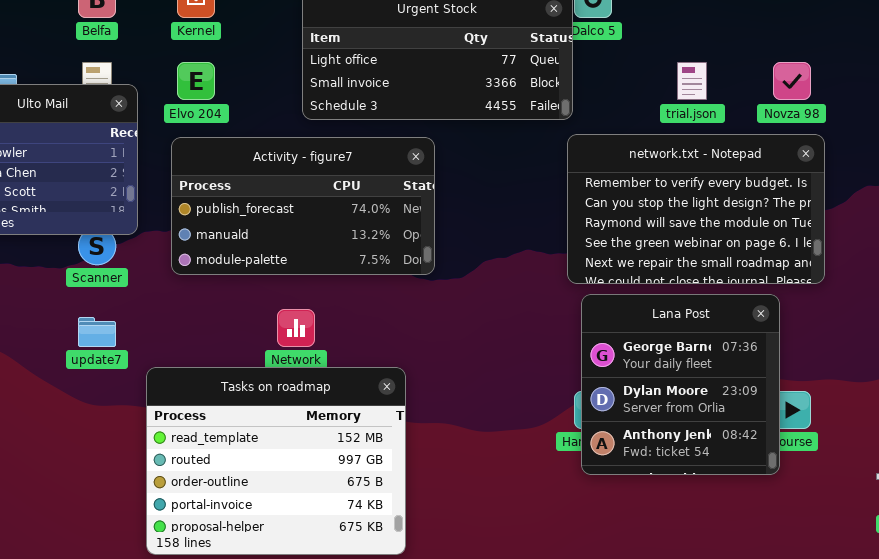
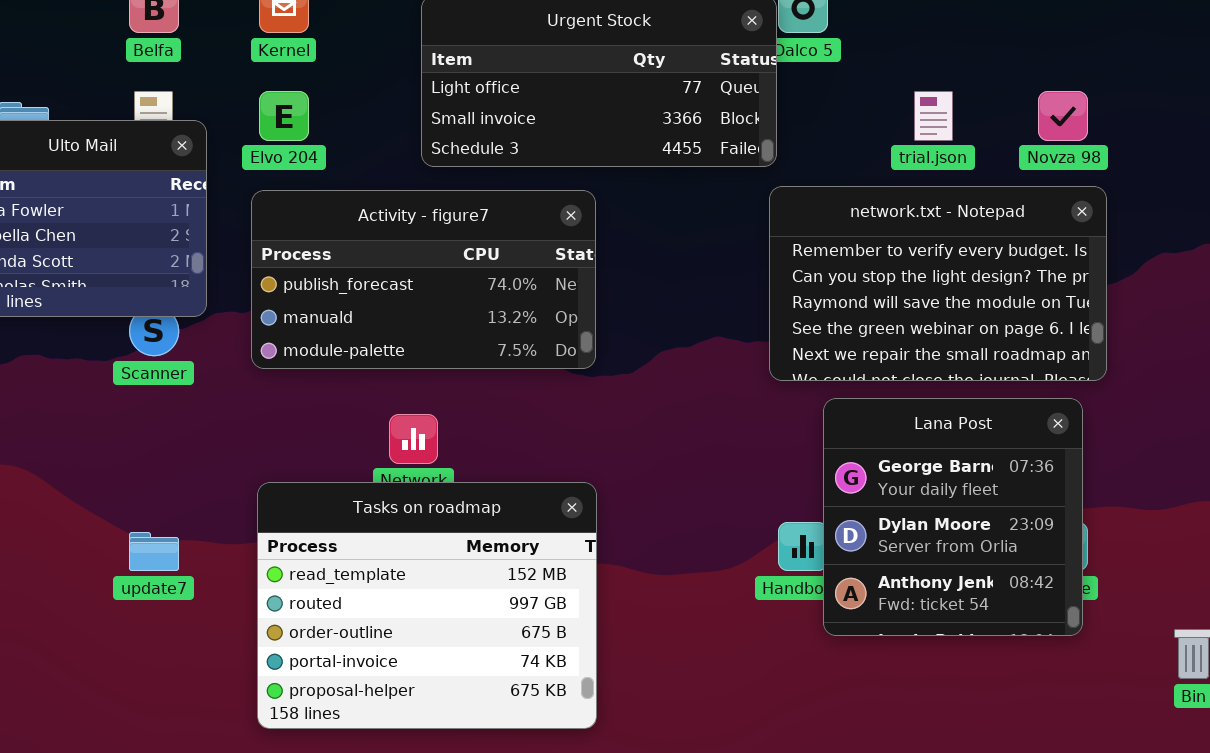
Lana Post: [581,294,780,475] -> [823,398,1083,636], moved
update7: [78,317,116,347] -> [129,532,179,571], moved
Tasks on roadmap: [146,367,406,555] -> [257,482,597,729], moved

